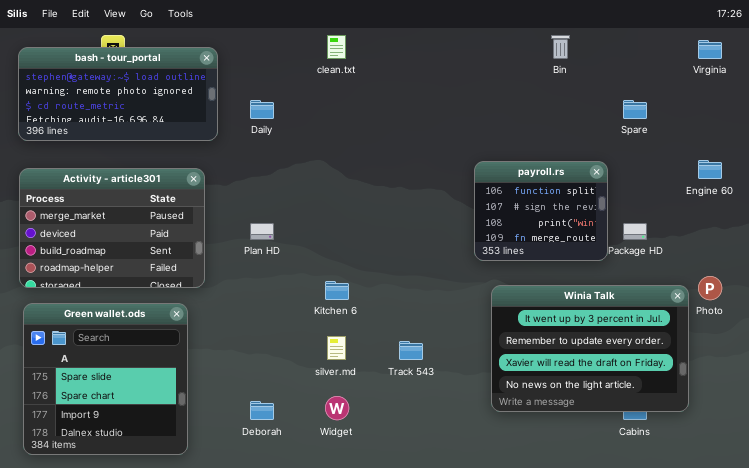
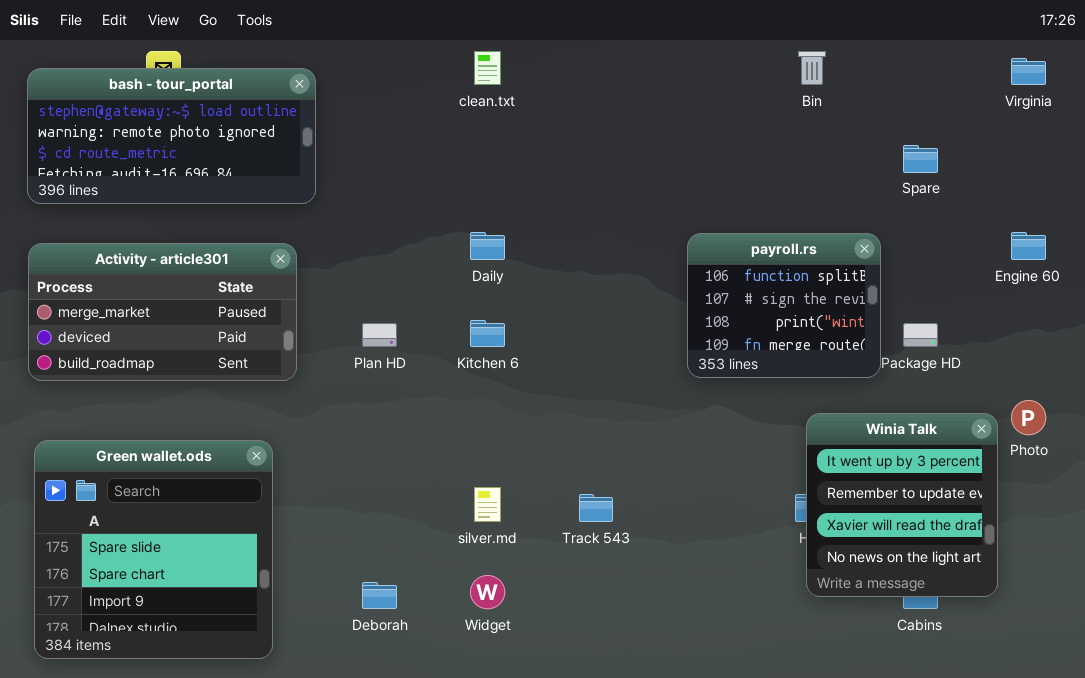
Daily: [250,100,274,119] -> [470,232,505,260], moved
Activity - article301: [19,168,205,288] -> [28,243,297,381], resized
Kitchen 6: [325,281,349,300] -> [470,320,505,347], moved
Winia Talk: [491,285,689,412] -> [806,413,998,597], resized

